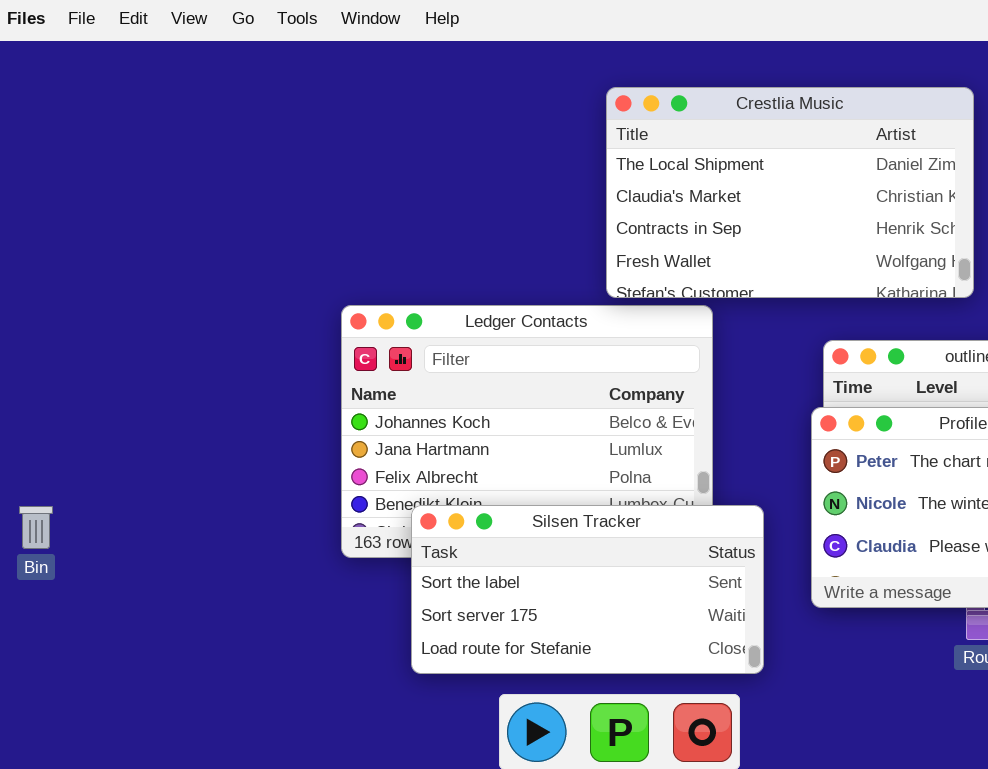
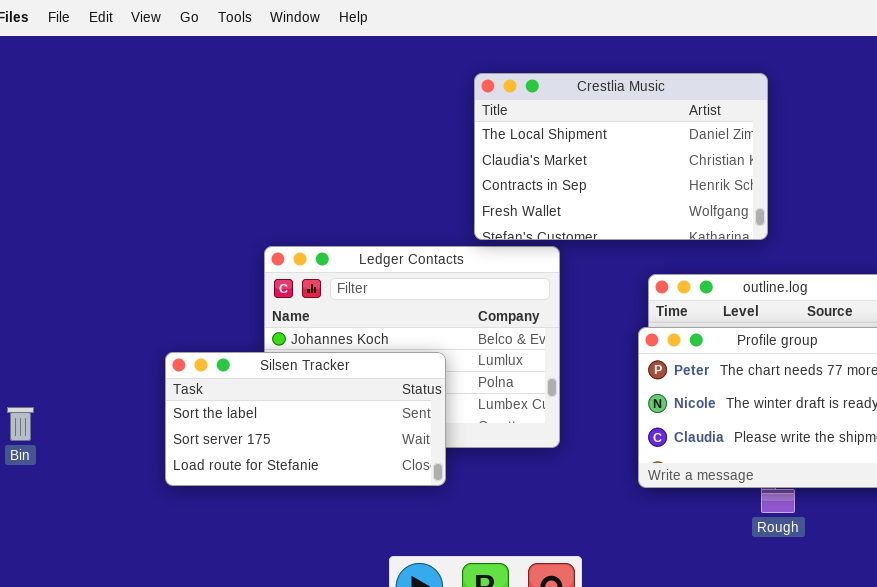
Silsen Tracker: [411,505,764,674] -> [165,352,446,486], moved

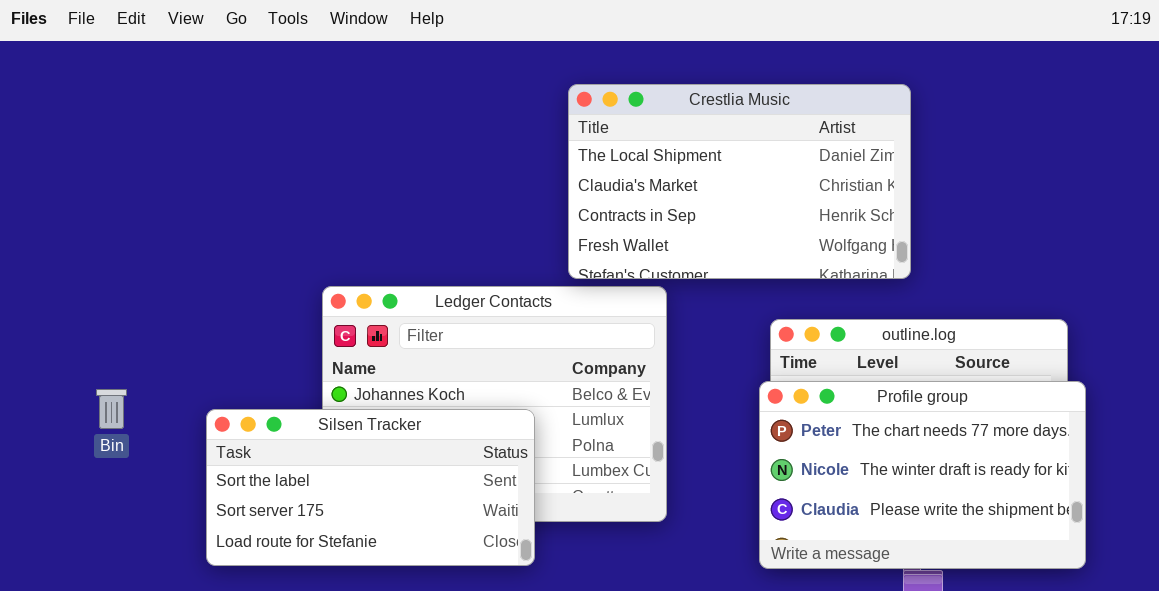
Bin: [7,407,34,441] -> [96,389,127,429], moved

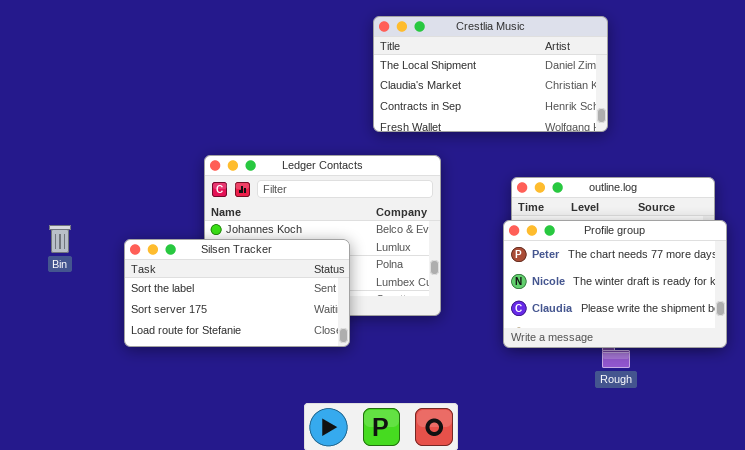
Crestlia Music: [568,84,911,279] -> [373,16,608,132], resized

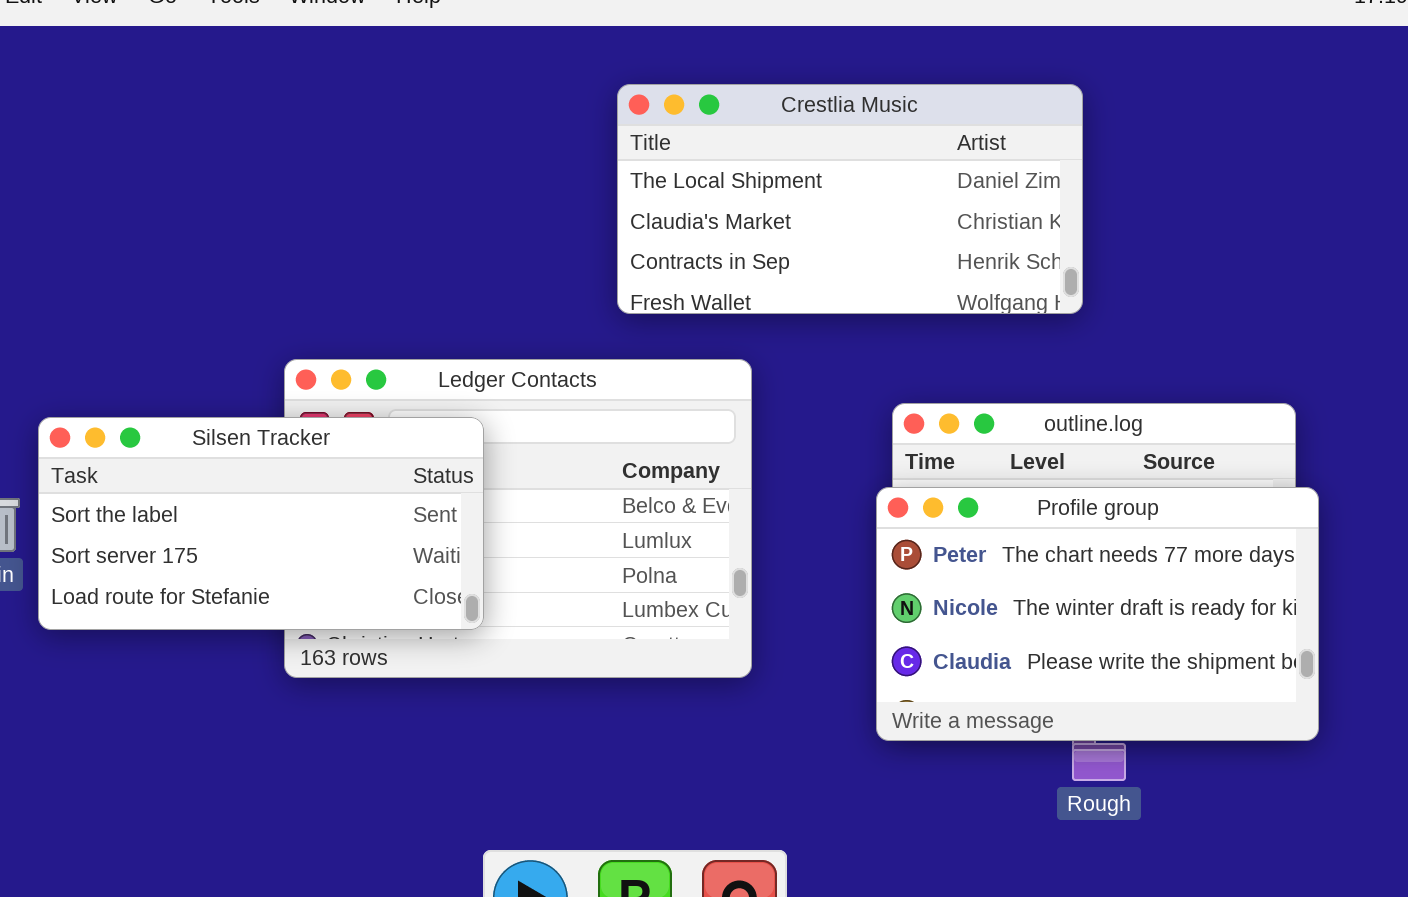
Silsen Tracker: [124,239,350,347] -> [38,417,484,630], moved

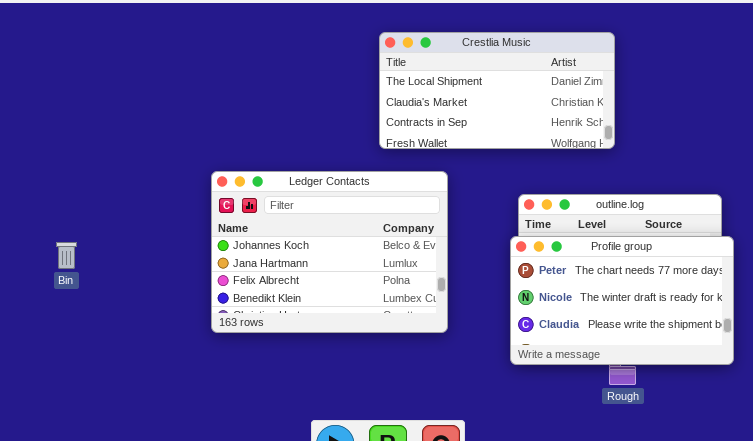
Silsen Tracker: [38,417,484,630] -> none, closed

